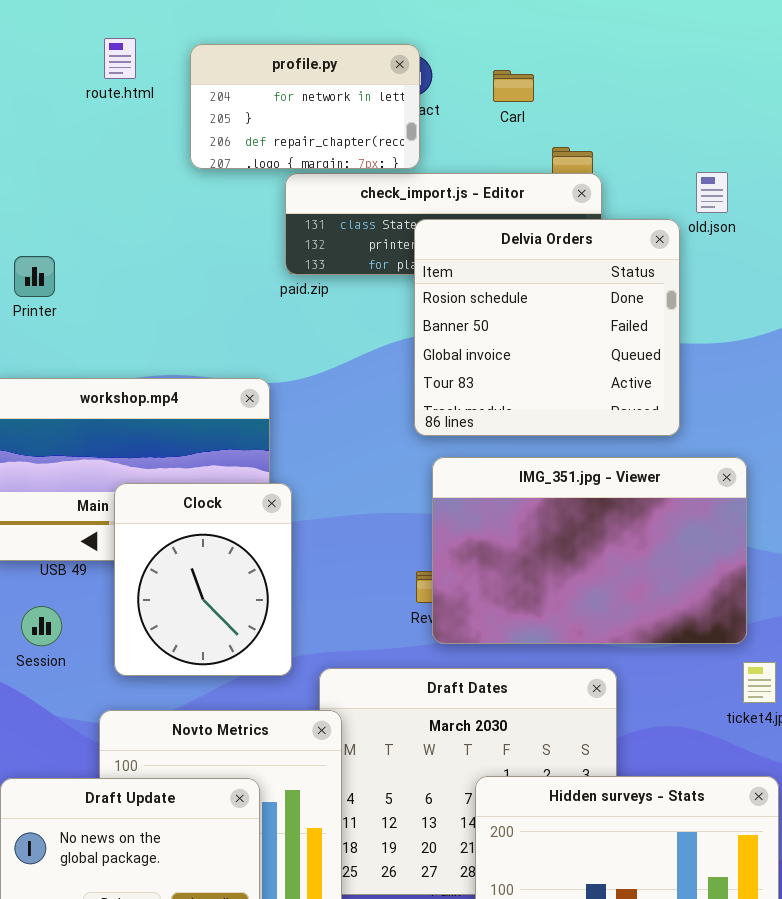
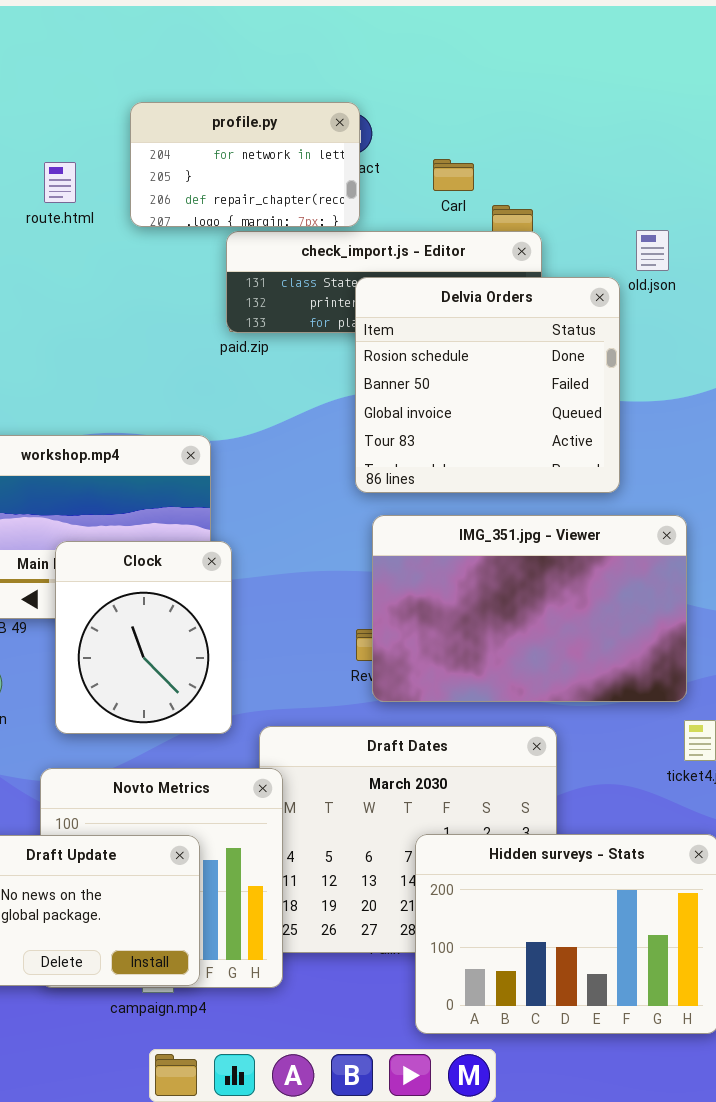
route.html: [104,38,136,79] -> [44,162,76,203], moved
Carl: [493,70,534,102] -> [433,159,474,191], moved

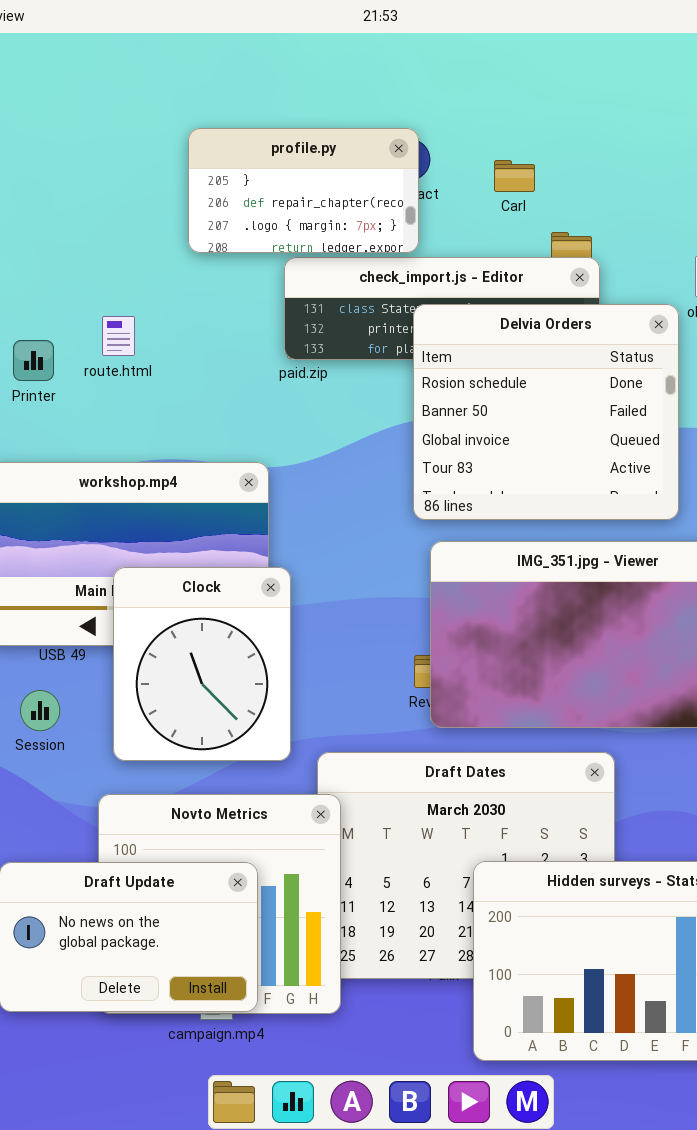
profile.py: [130,102,360,227] -> [188,128,419,253], scrolled down 1 row
Carl: [433,159,474,191] -> [494,160,535,192], moved
route.html: [44,162,76,203] -> [102,316,135,356], moved

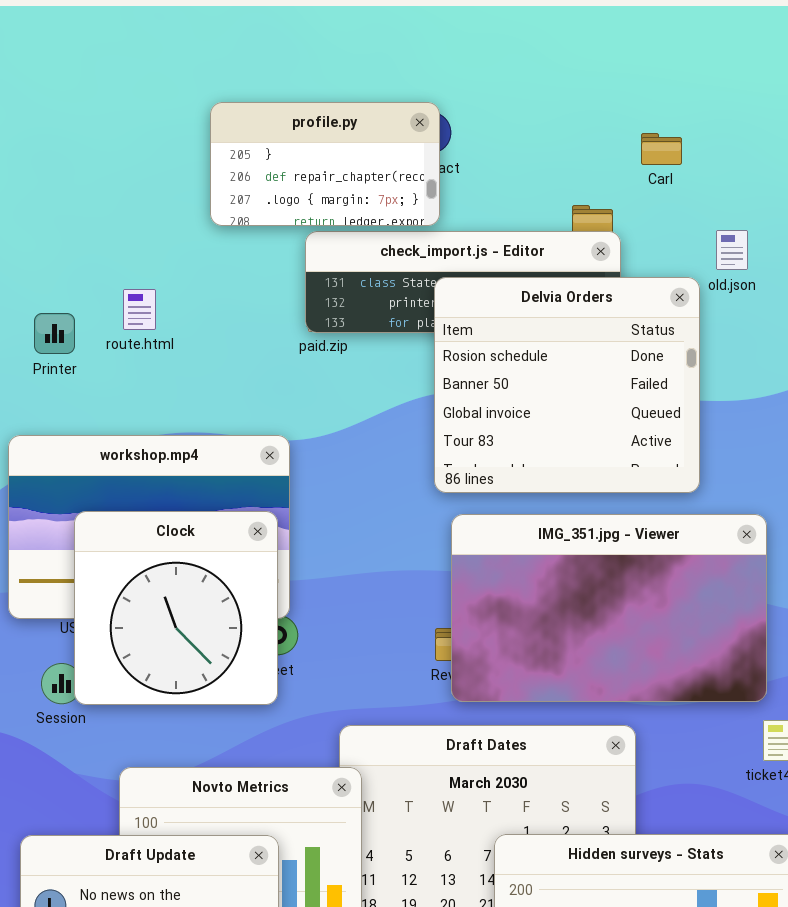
Carl: [494,160,535,192] -> [641,133,682,165], moved
Clock: [113,567,291,761] -> [74,511,278,705], moved, resized

